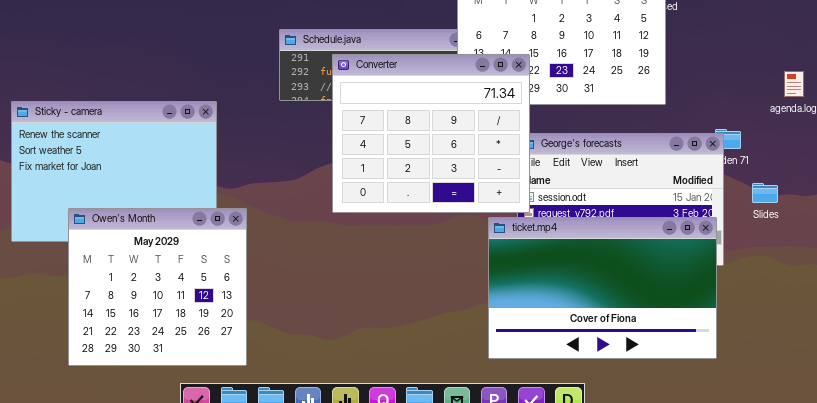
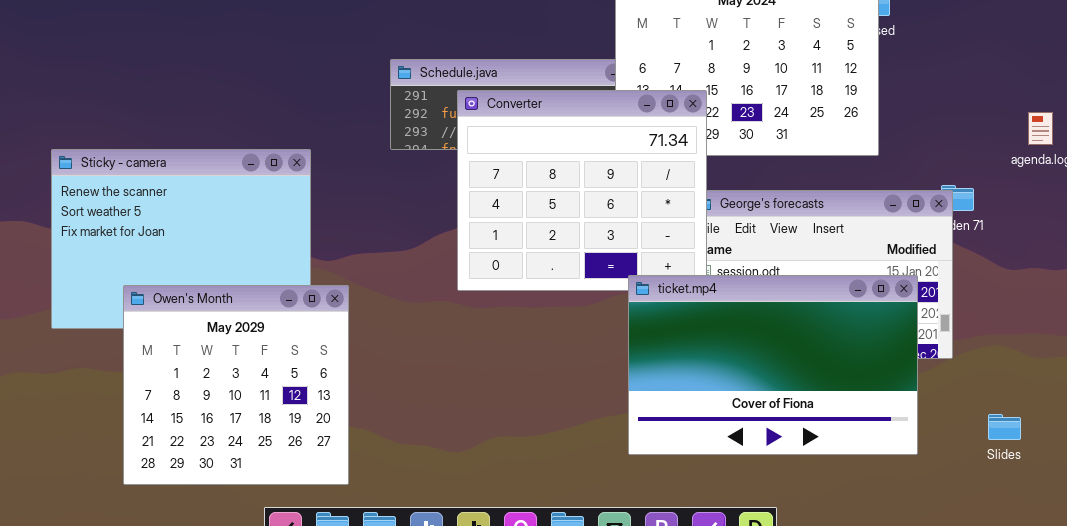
Slides: [752,183,778,203] -> [988,414,1021,440], moved
ticket.mp4: [488,217,717,359] -> [628,275,918,455], moved

